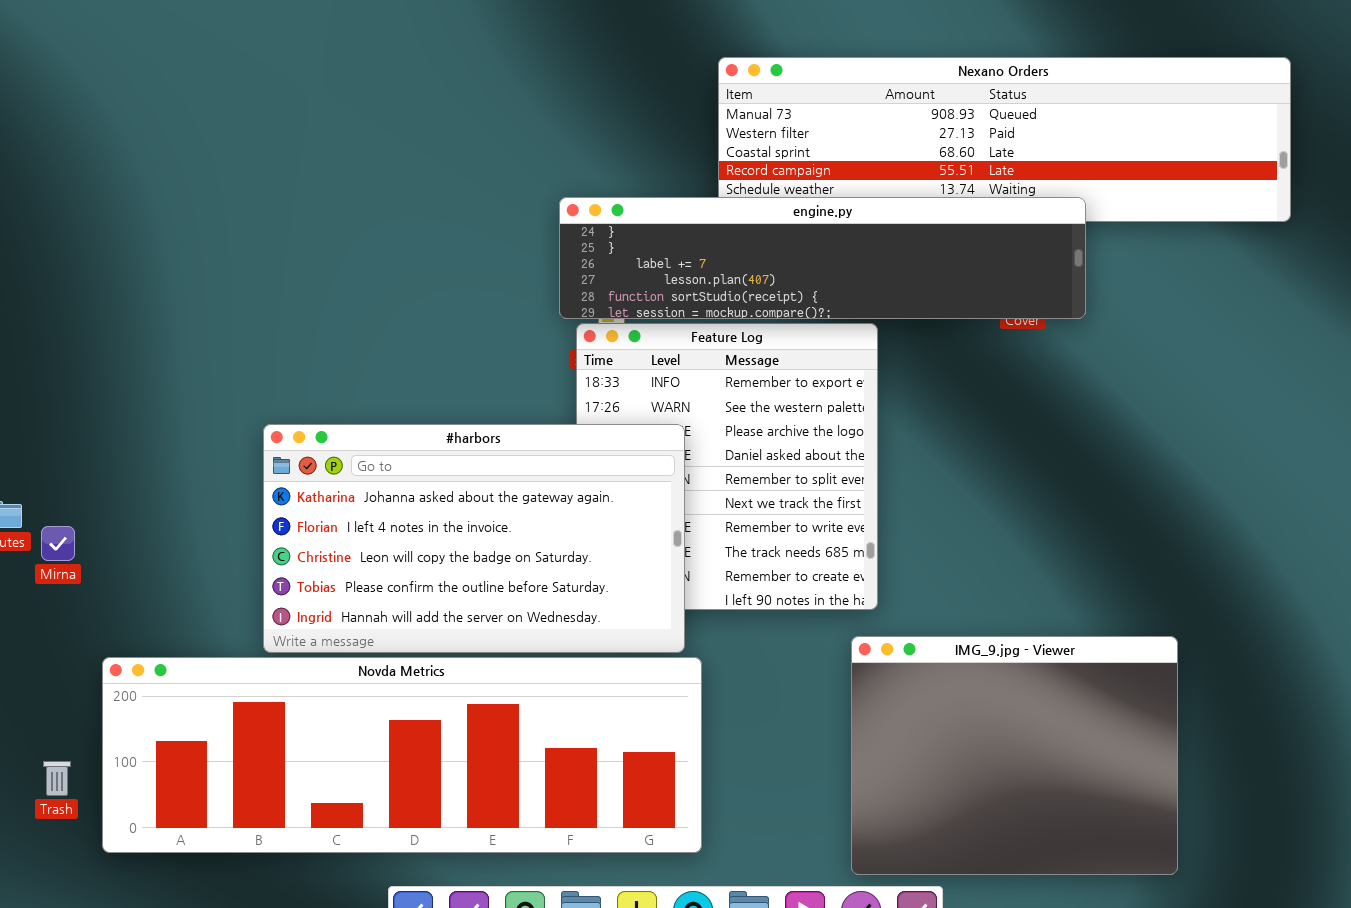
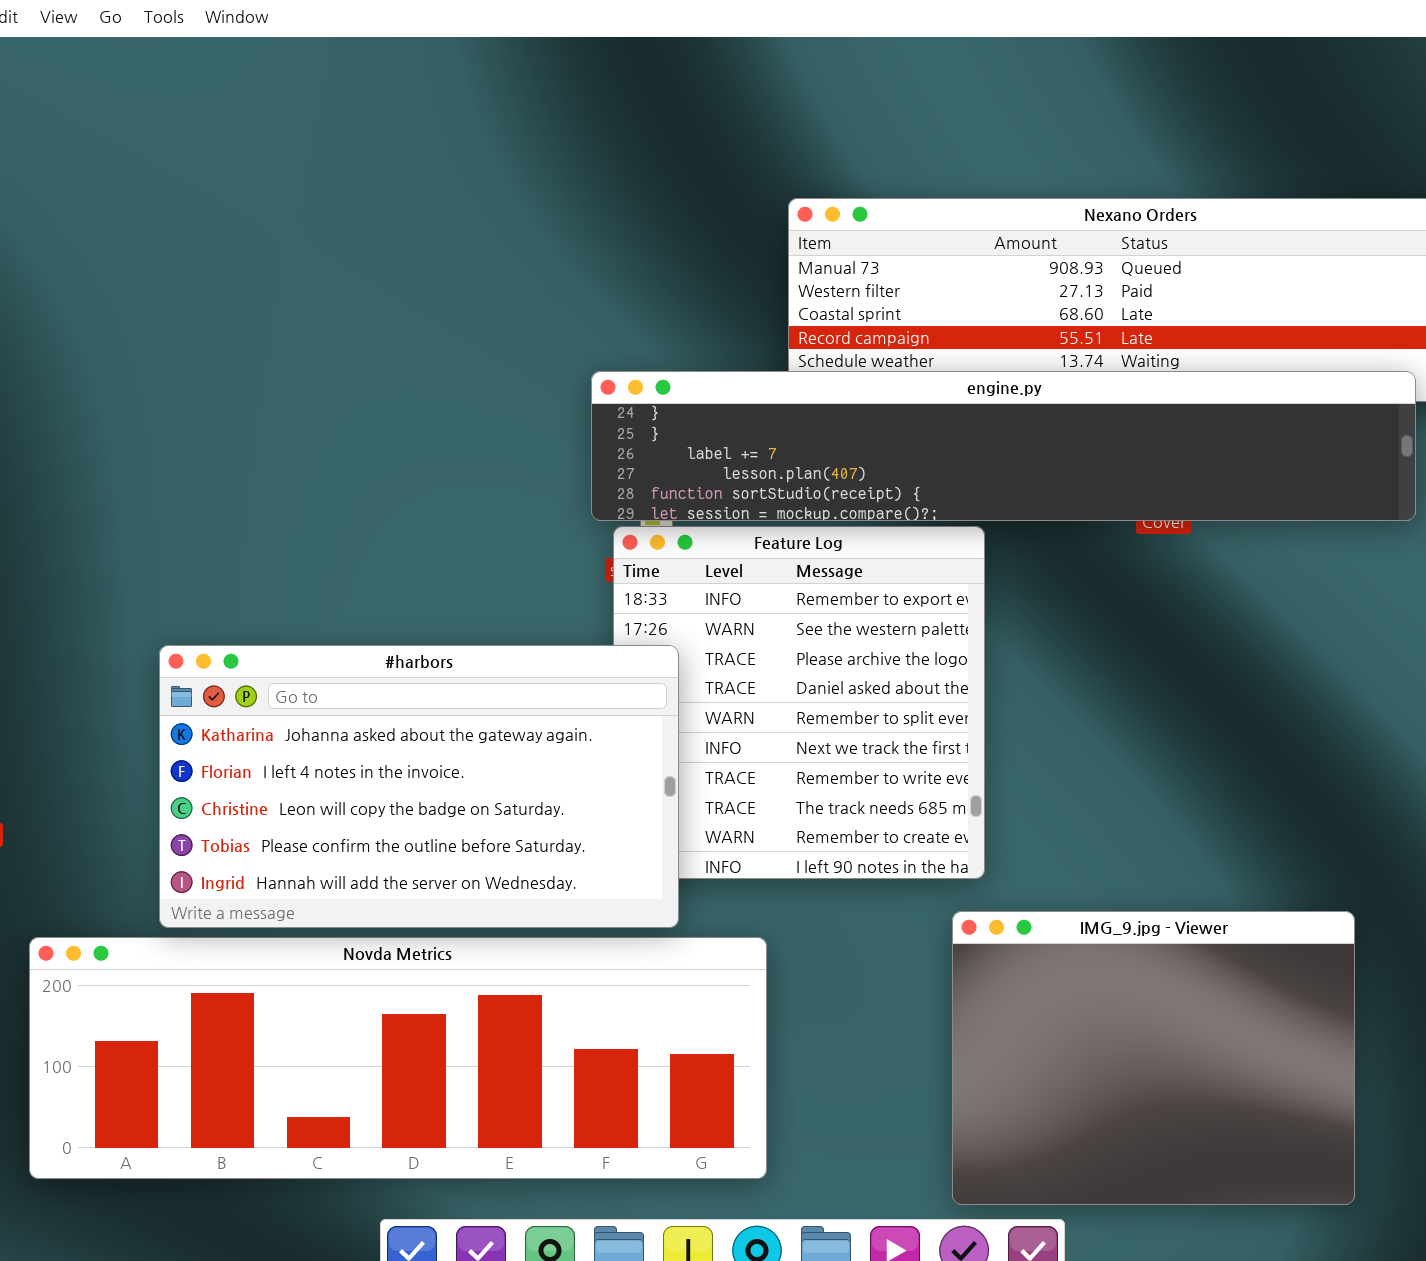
engine.py: [559,197,1086,319] -> [591,371,1416,521], resized
#harbors: [263,424,685,653] -> [159,645,679,928], moved

